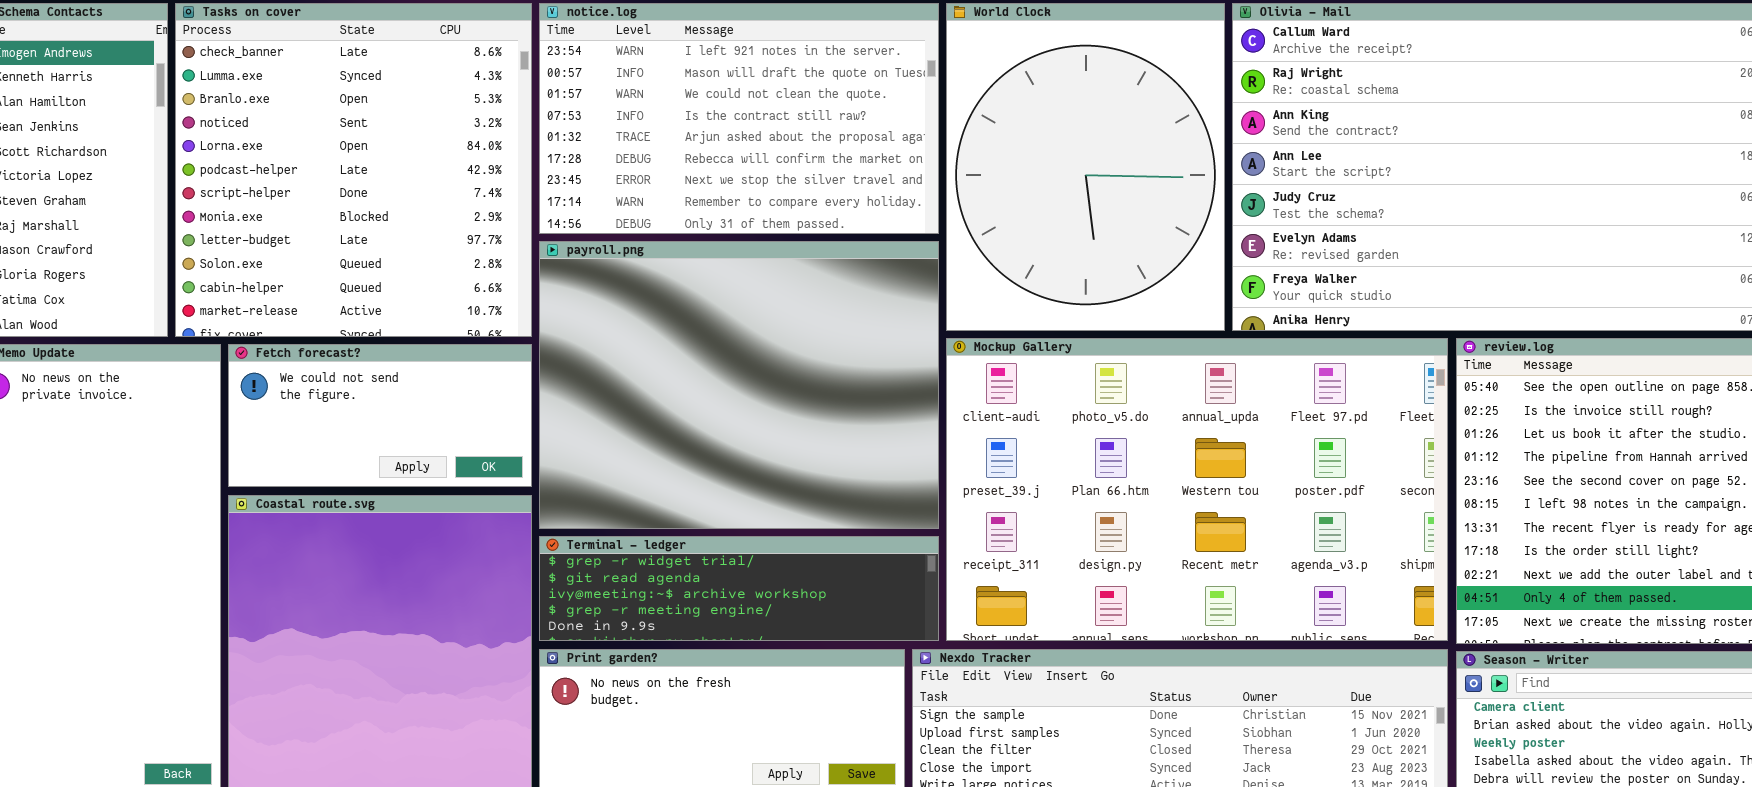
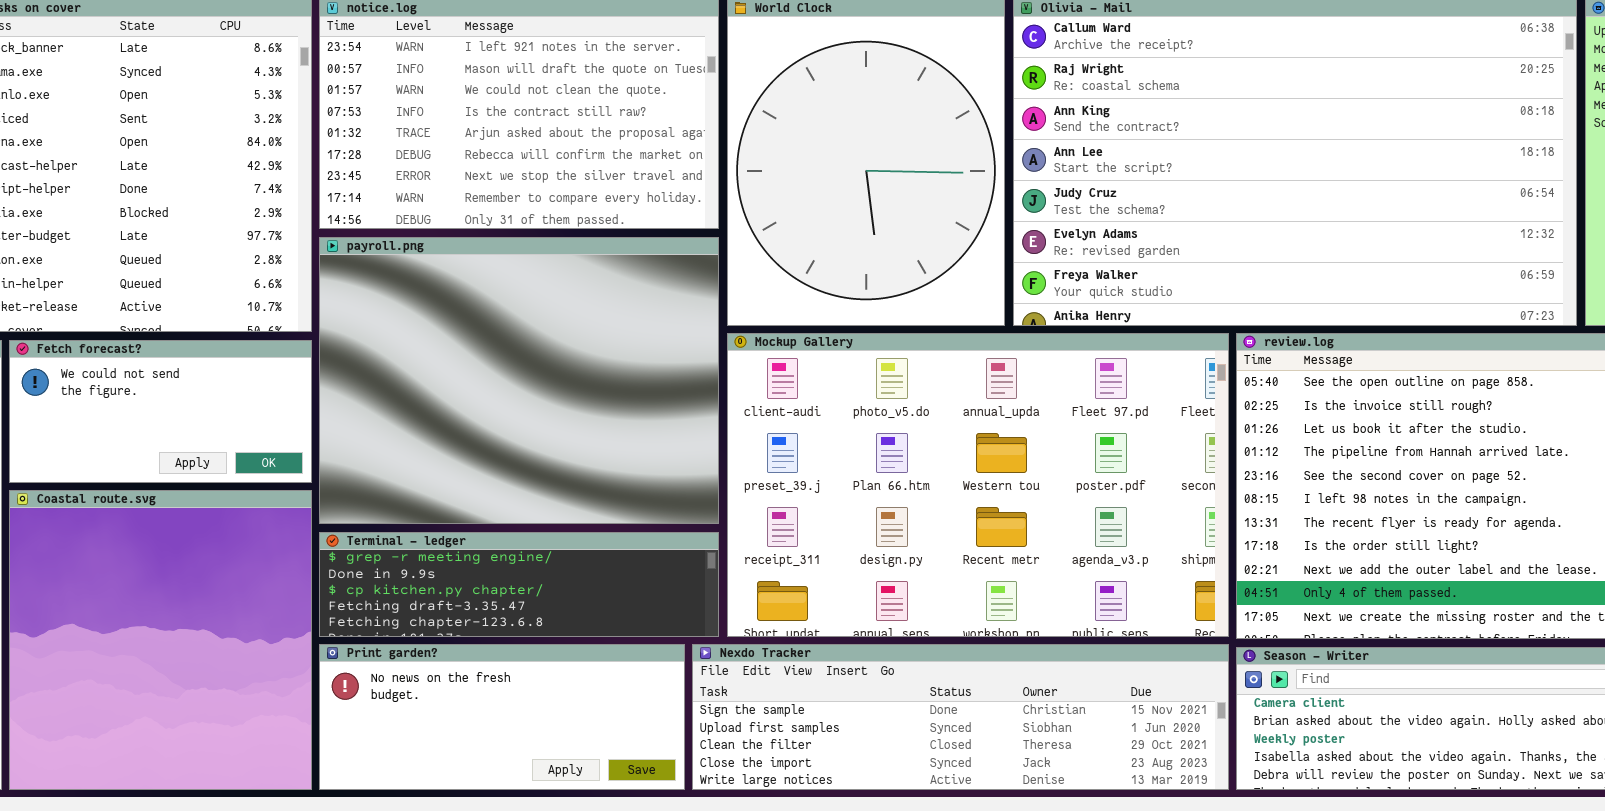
Terminal - ledger: [539,536,939,641] -> [319,532,719,637], scrolled down 3 rows

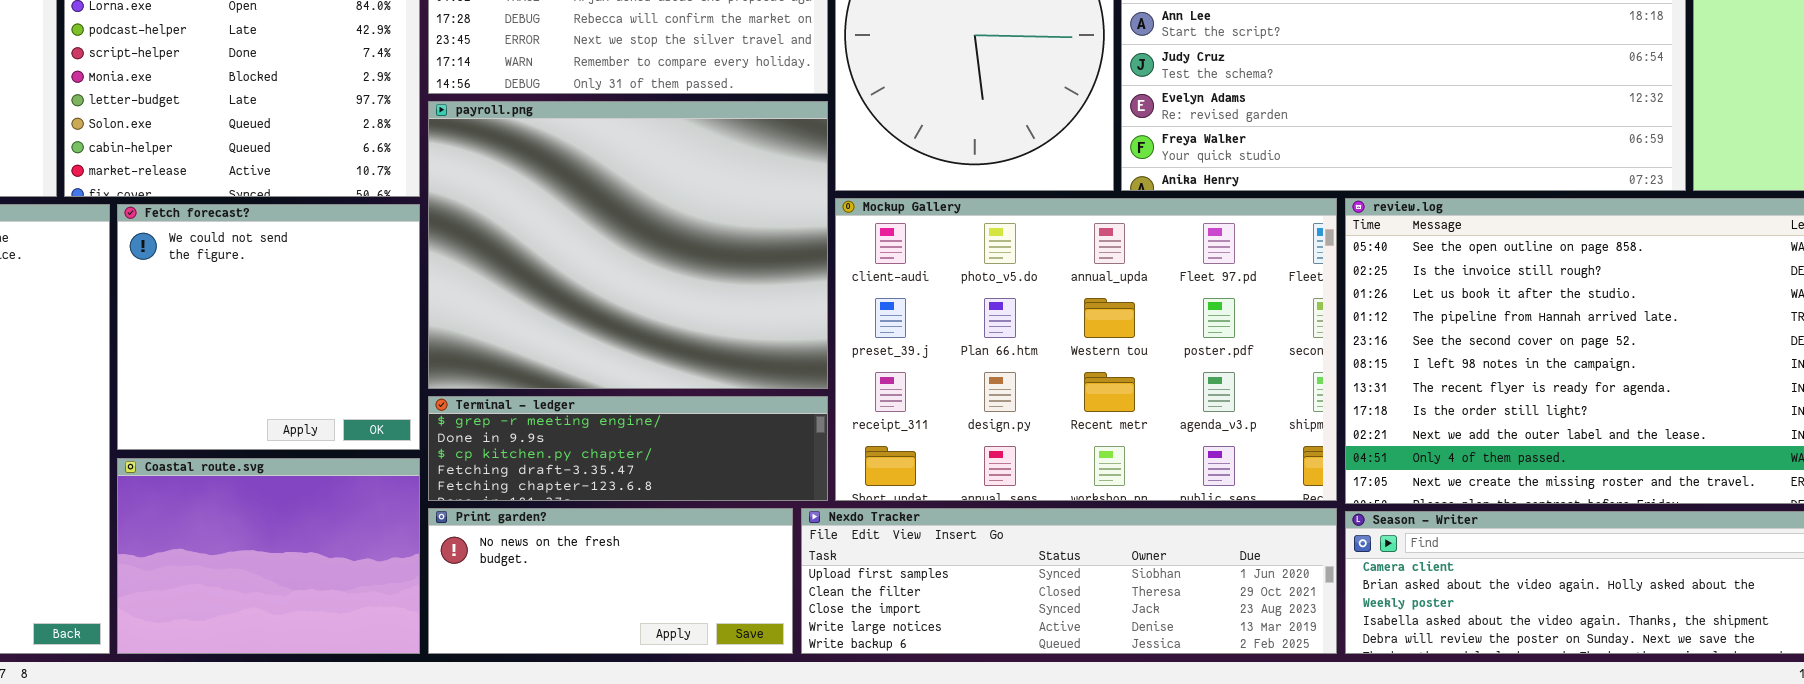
Fetch forecast?: [9,340,312,483] -> [117,204,420,450], resized
Coastal route.svg: [9,490,312,790] -> [117,458,420,654], resized
Nexdo Tracker: [692,644,1229,790] -> [801,508,1337,654], scrolled down 1 row

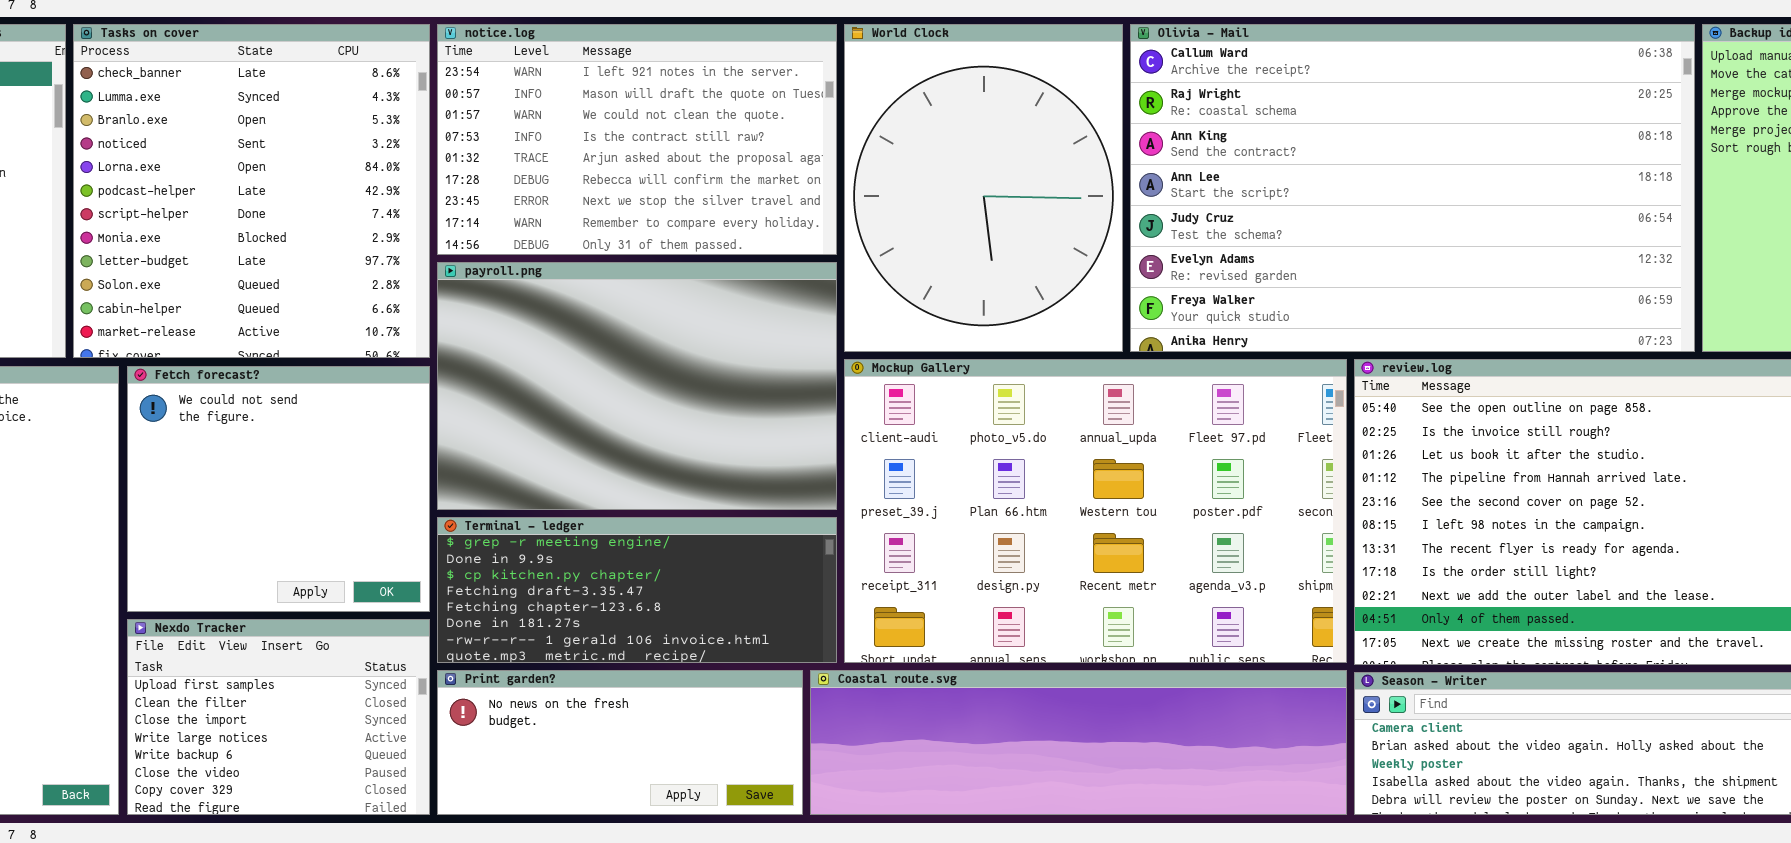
payroll.png: [428,101,828,389] -> [437,262,837,510], resized
Terminal - ledger: [428,396,828,501] -> [437,517,837,663], resized
Coastal route.svg: [117,458,420,654] -> [810,670,1347,815], moved, resized
Nexdo Tracker: [801,508,1337,654] -> [127,619,430,815], moved, resized

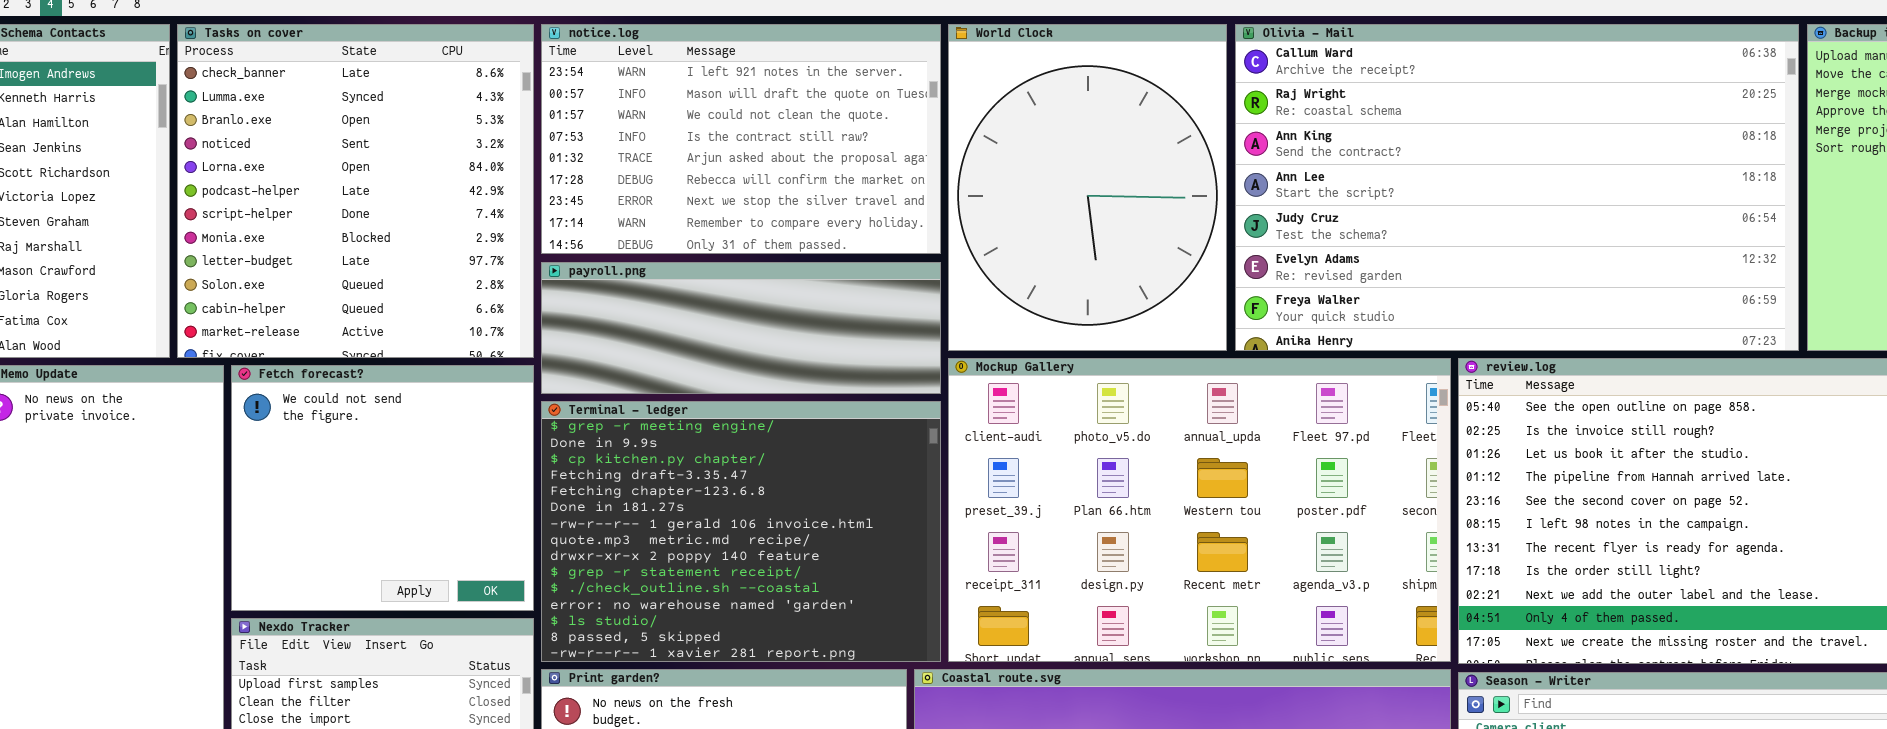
payroll.png: [437,262,837,510] -> [541,262,941,394], resized
Terminal - ledger: [437,517,837,663] -> [541,401,941,662], resized

